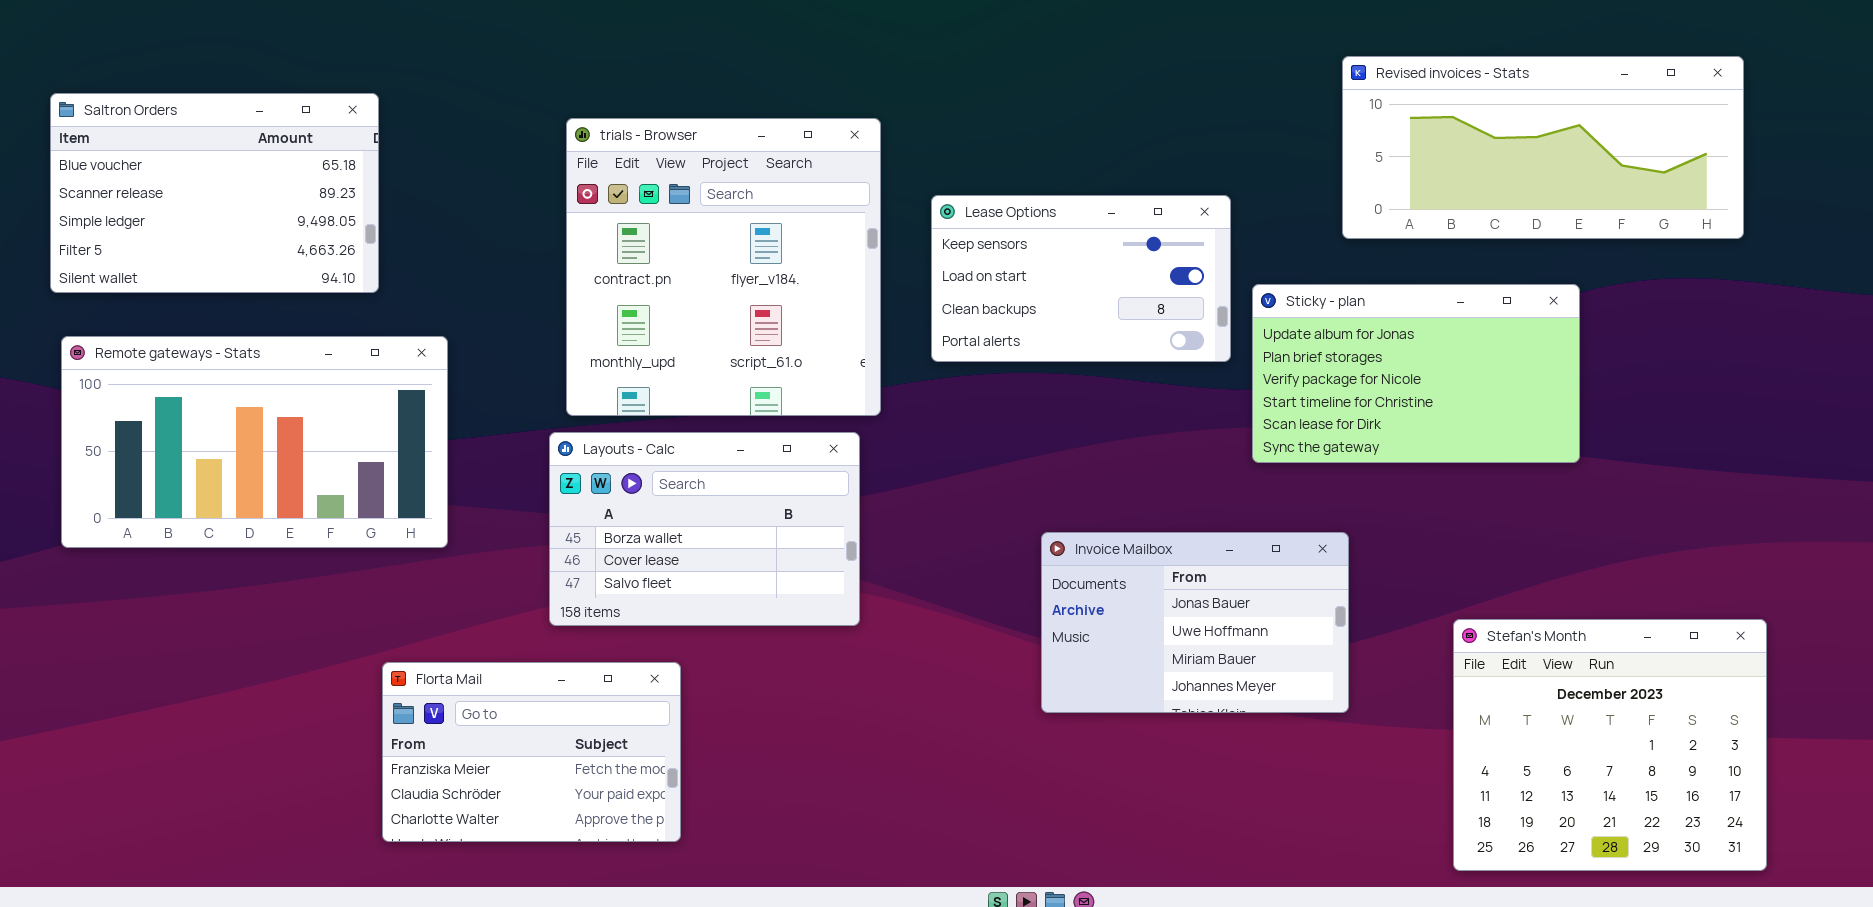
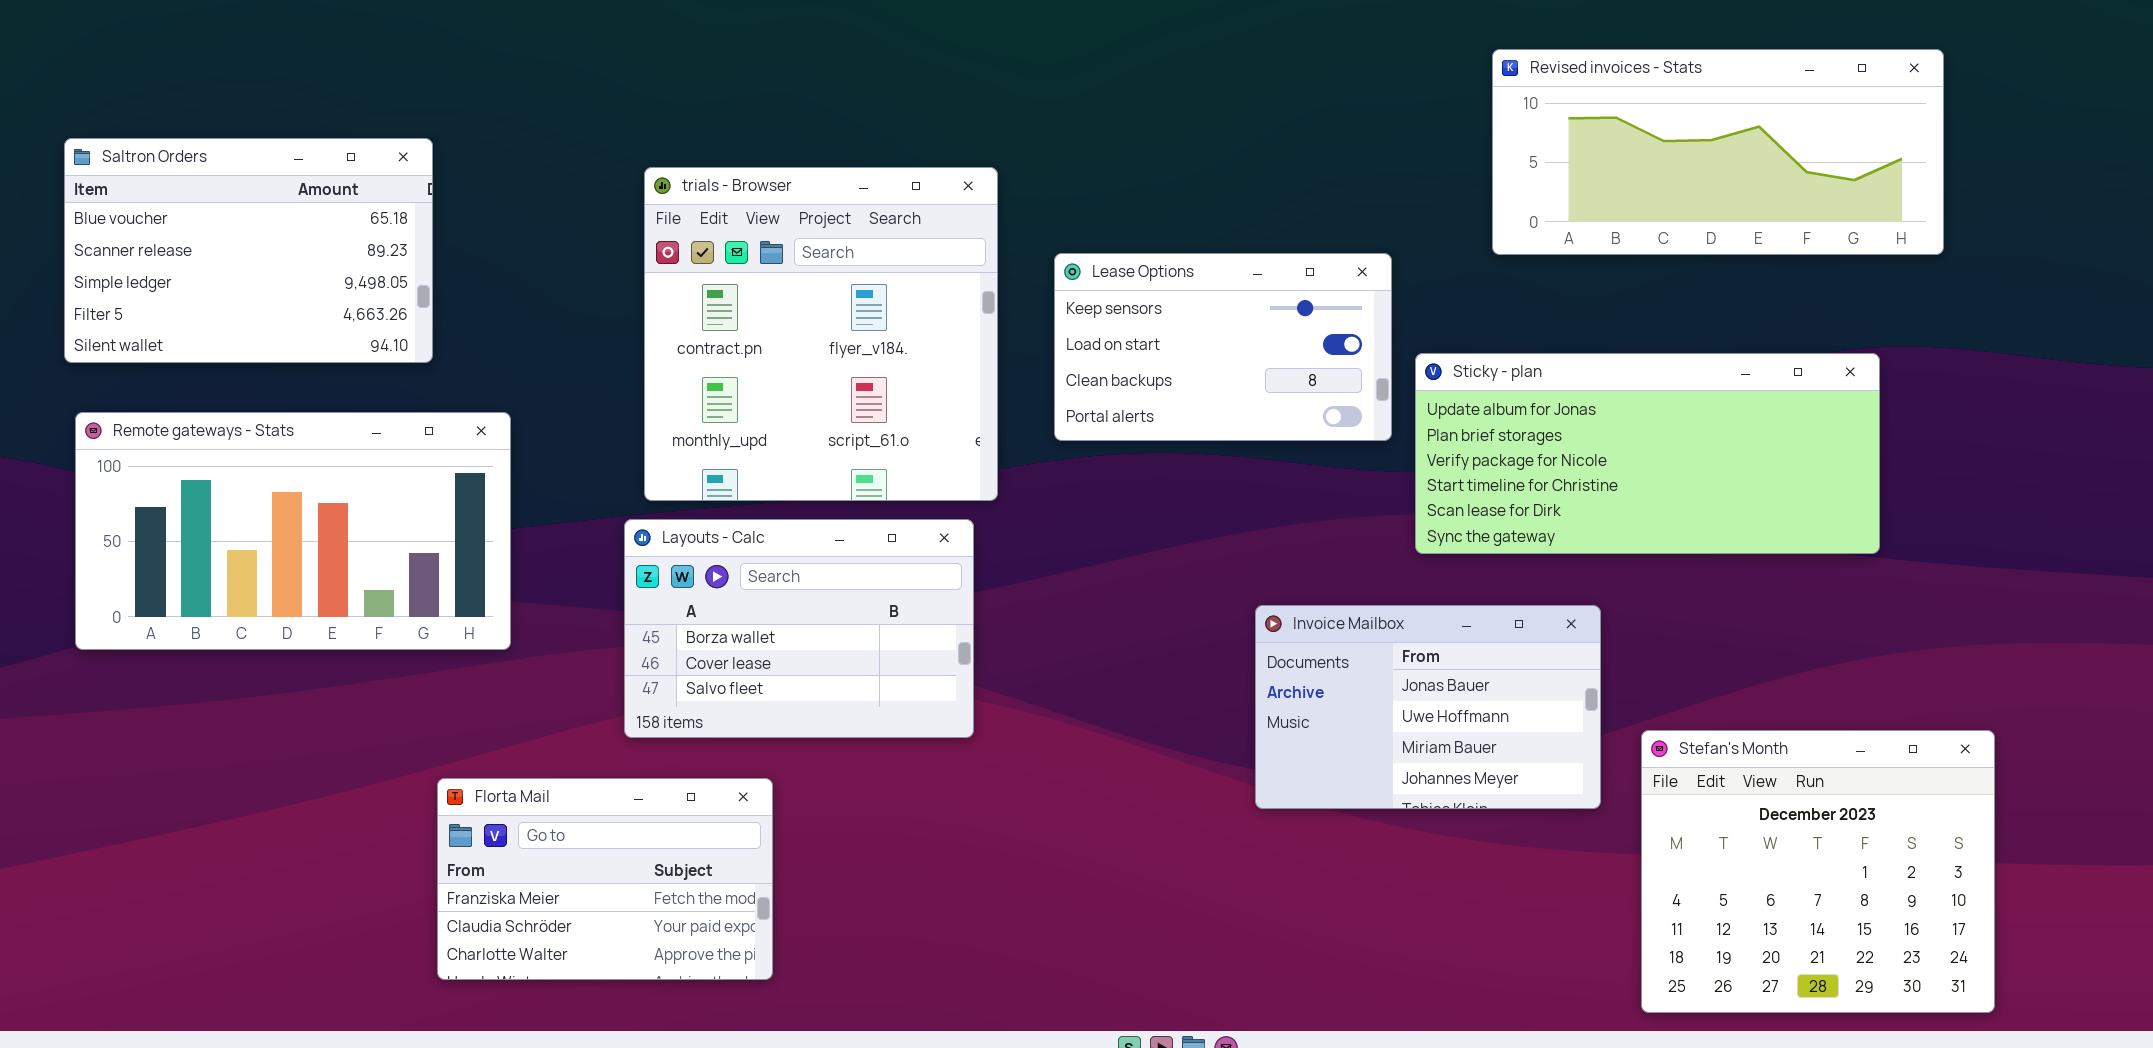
Revised invoices - Stats: [1342,56,1744,239] -> [1492,49,1944,255], moved
Sticky - plan: [1252,284,1580,463] -> [1415,353,1880,554], resized
Invoice Mailbox: [1041,532,1349,713] -> [1255,605,1601,809], moved

